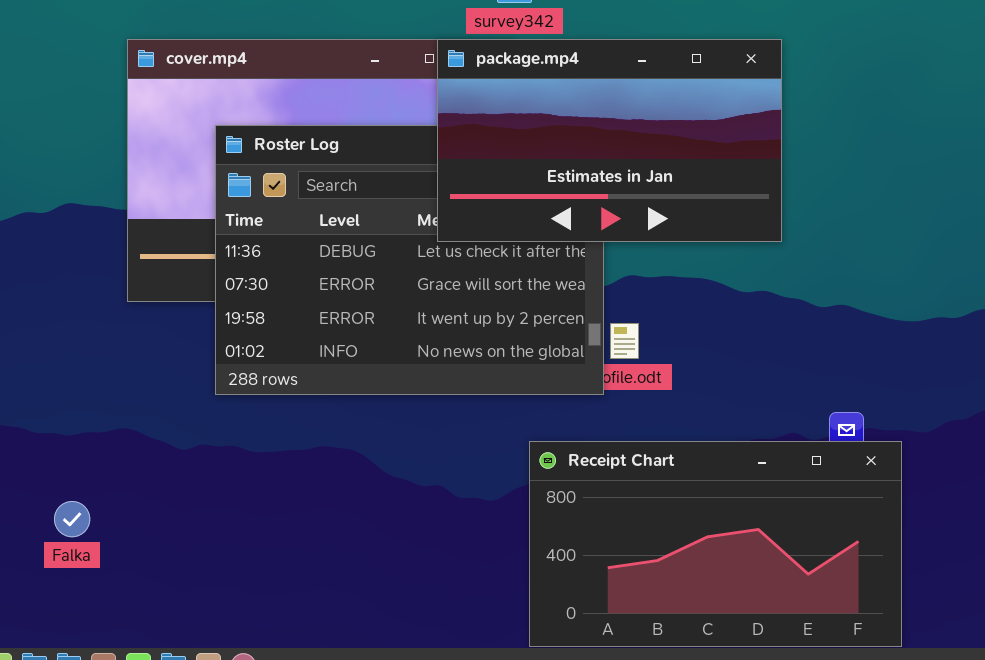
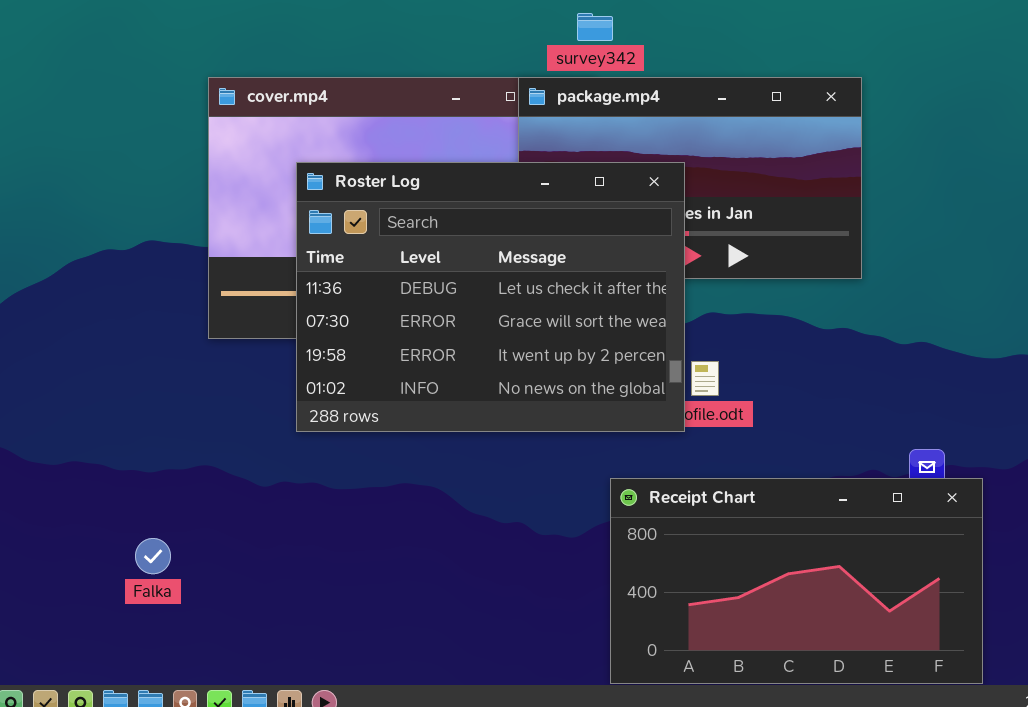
Roster Log: [215,125,604,395] -> [296,162,685,432], raised

